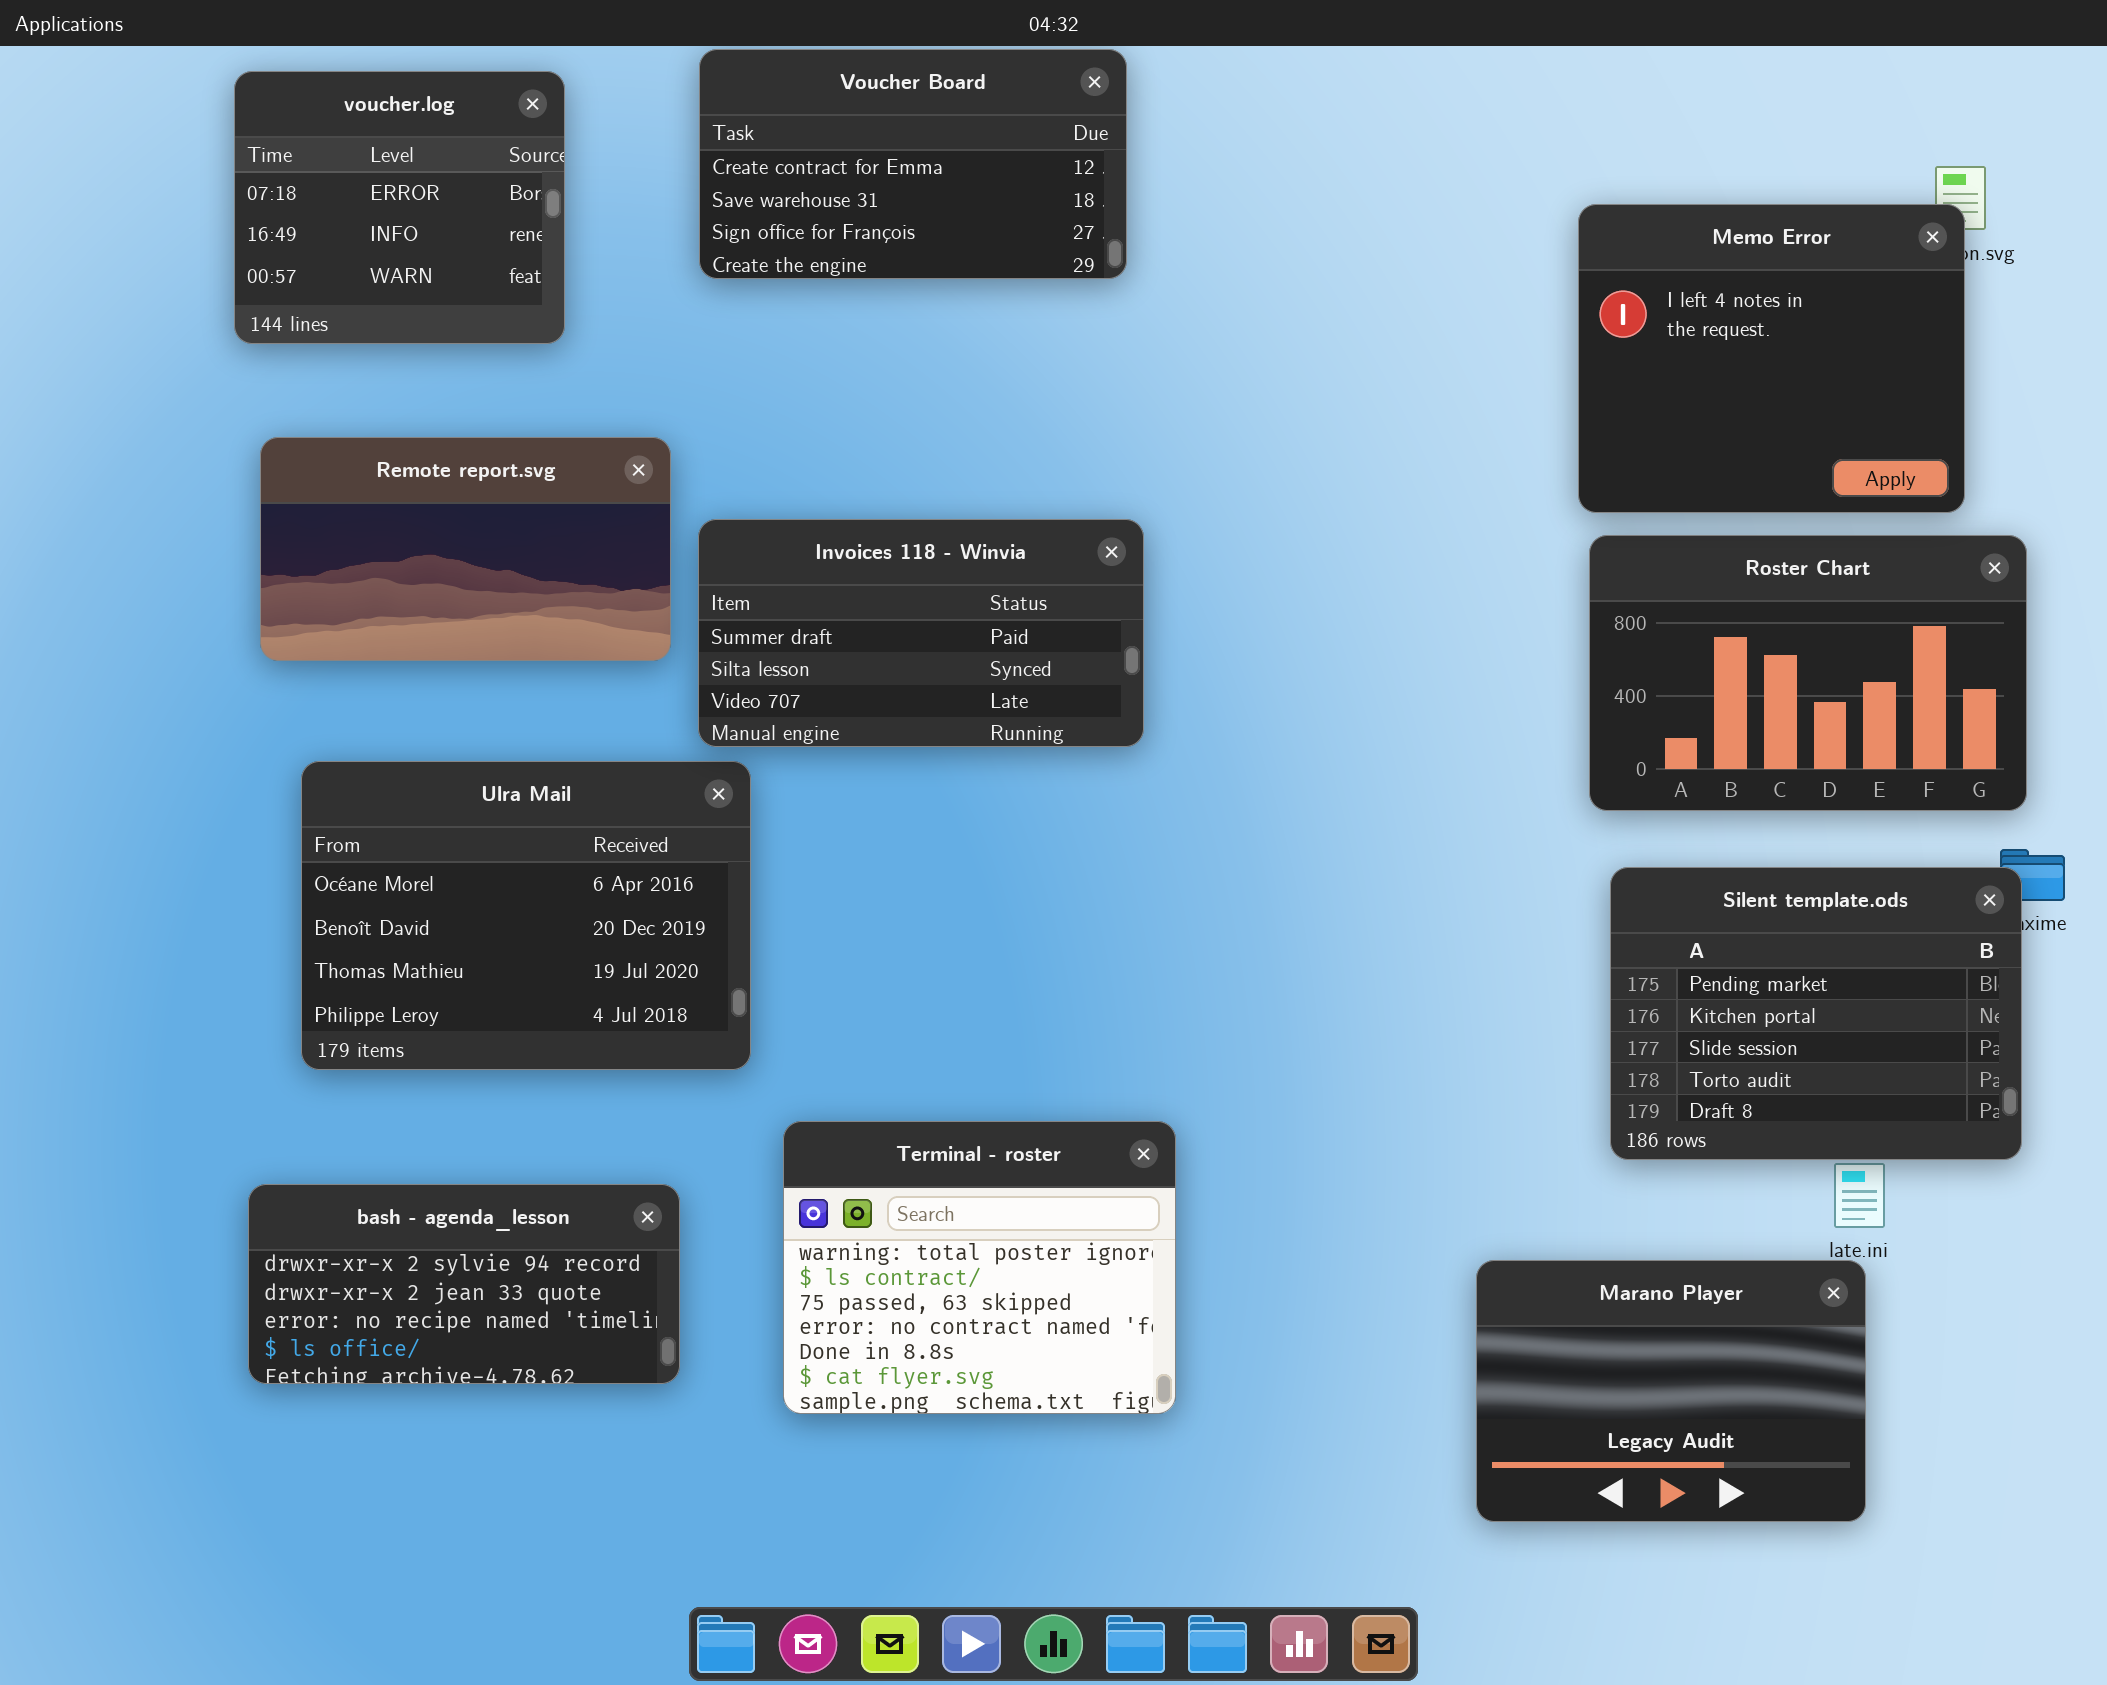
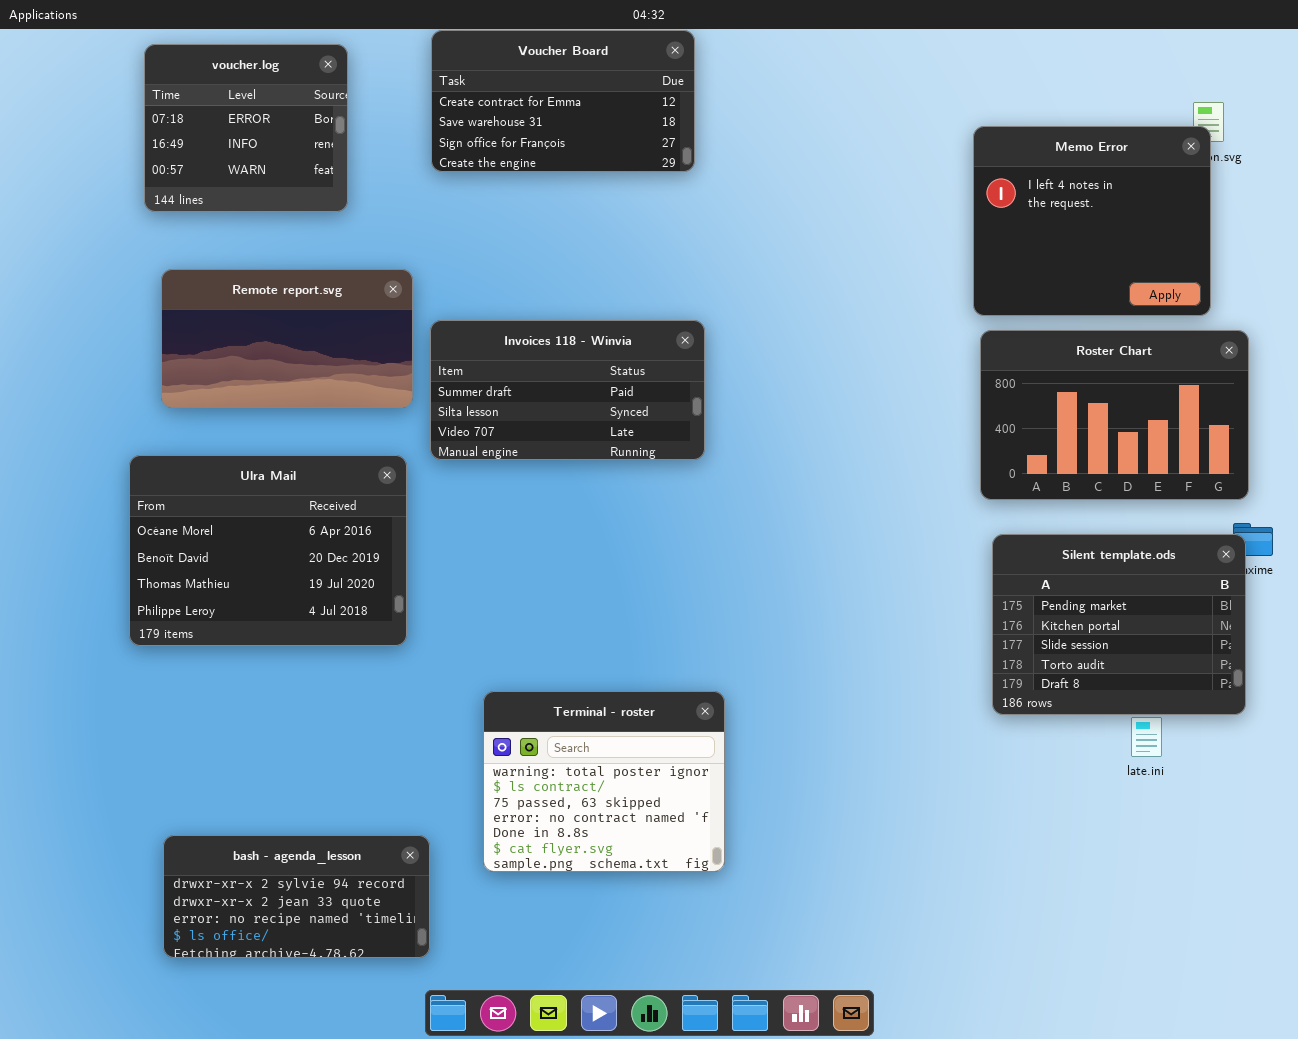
Ulra Mail: [301,761,751,1070] -> [129,455,407,646], moved
bash - agenda_lesson: [248,1184,680,1384] -> [163,835,430,958], moved
Marano Player: [1476,1260,1866,1522] -> none, closed

